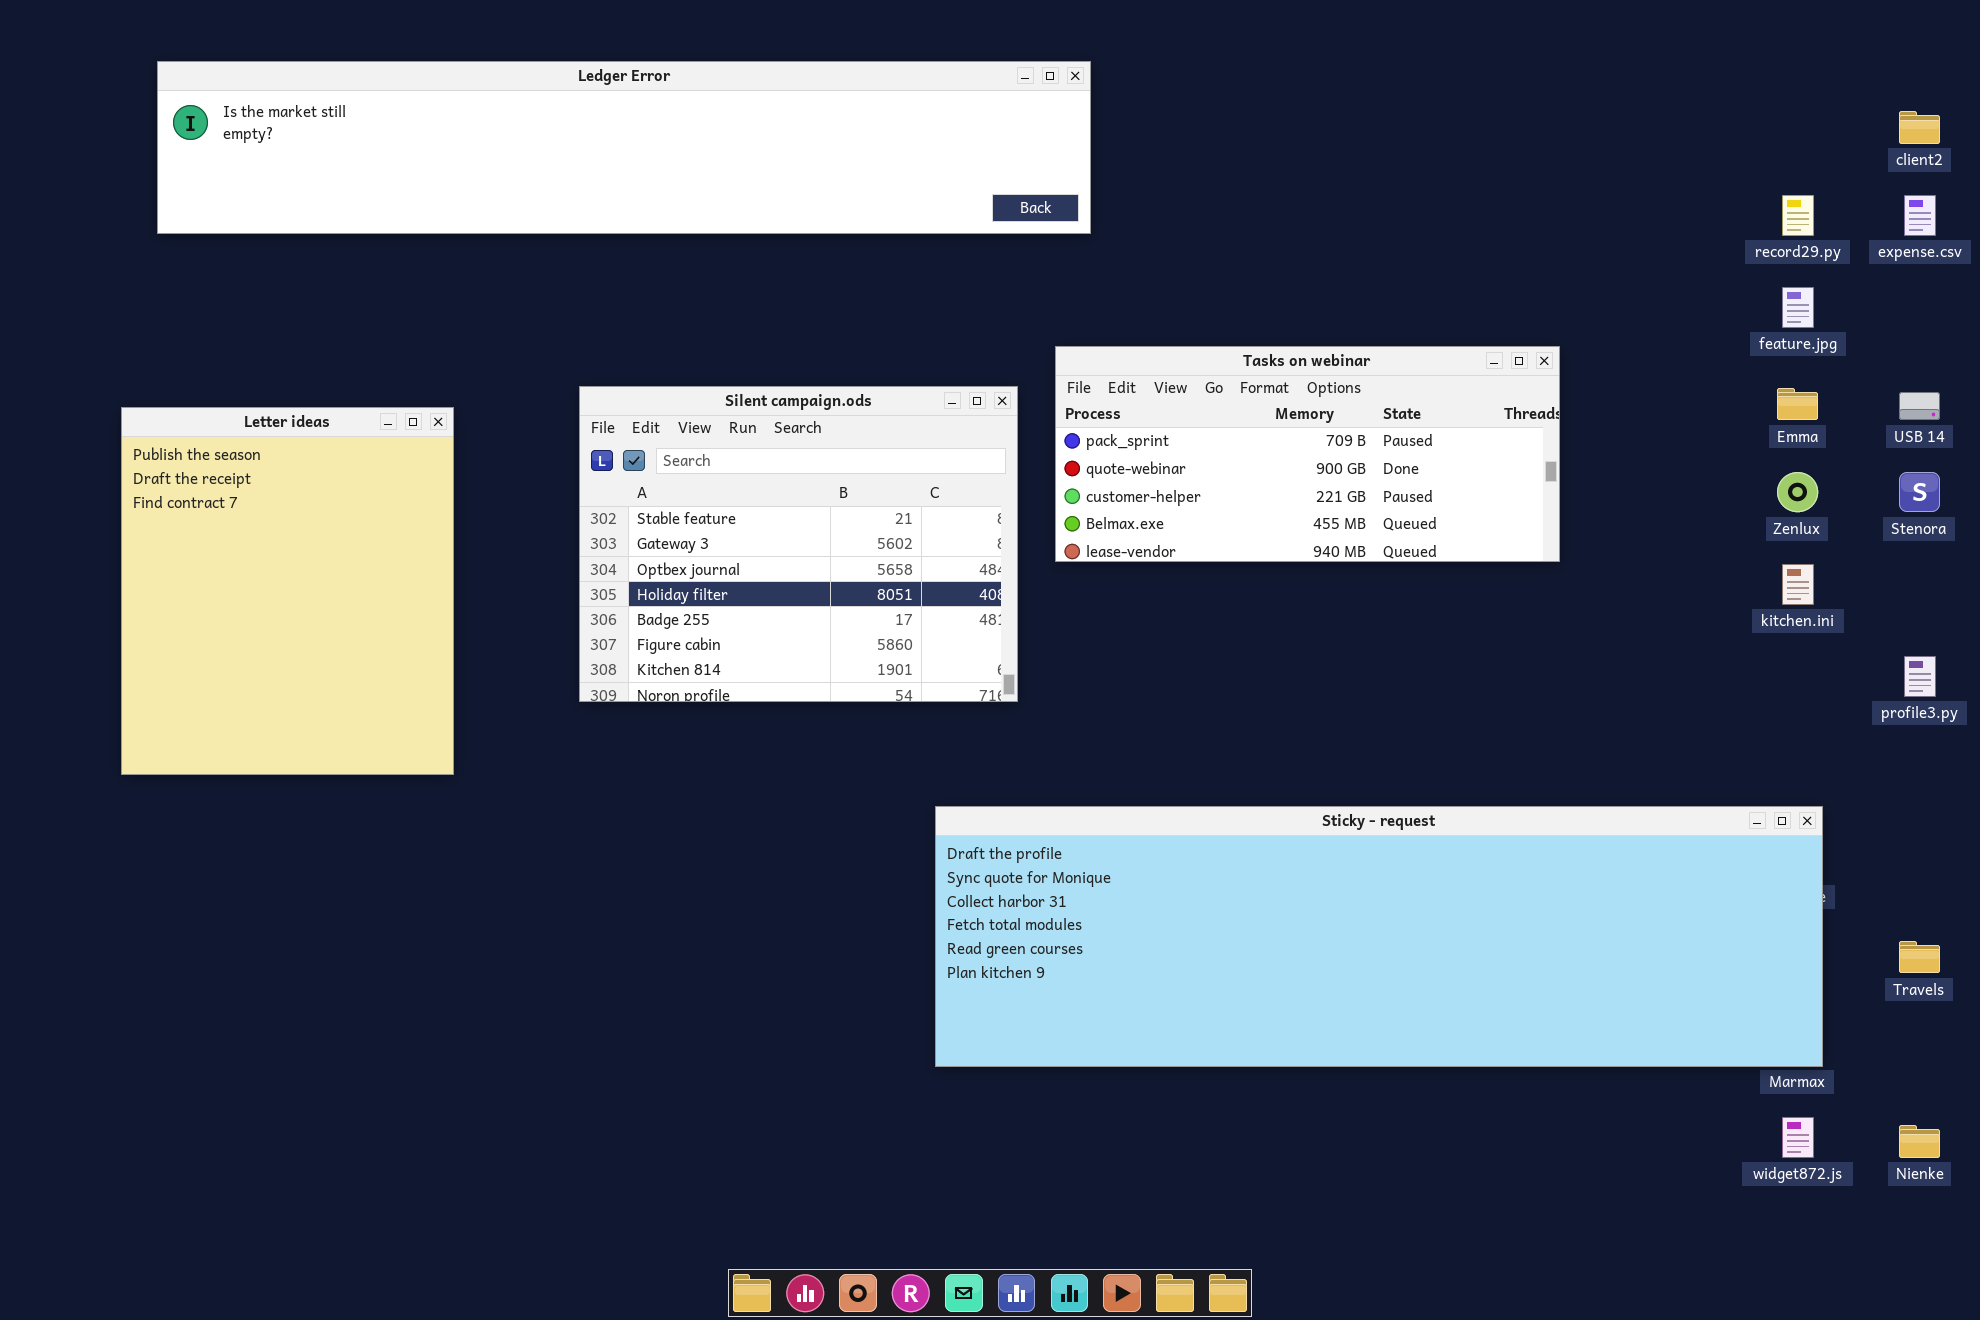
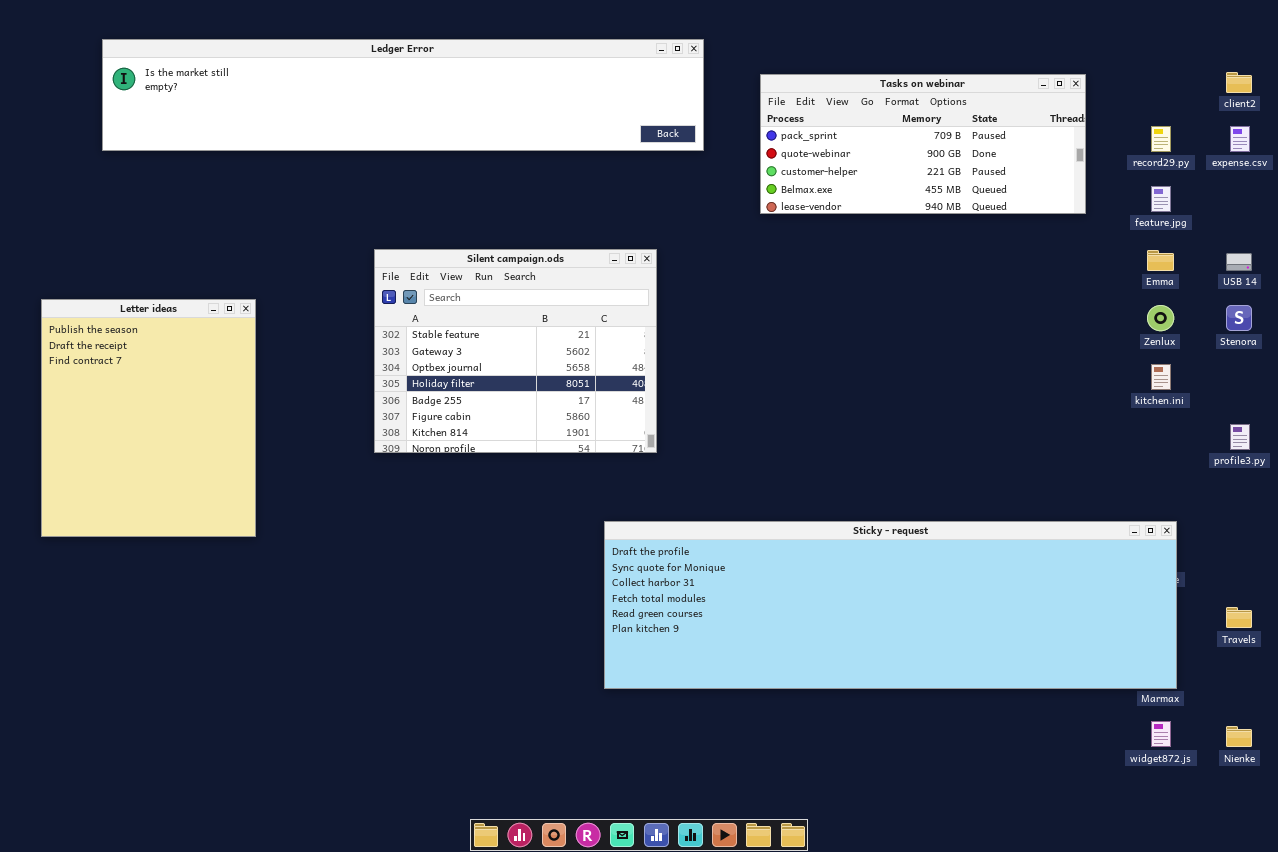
Tasks on webinar: [1055,346,1560,562] -> [760,74,1086,214], moved
Letter ideas: [121,407,454,775] -> [41,299,256,537], moved

